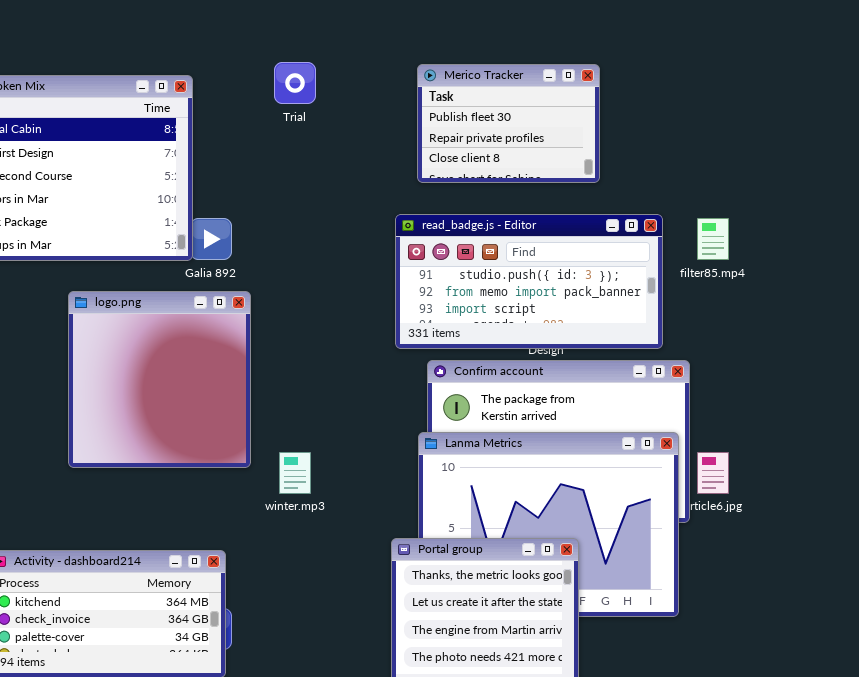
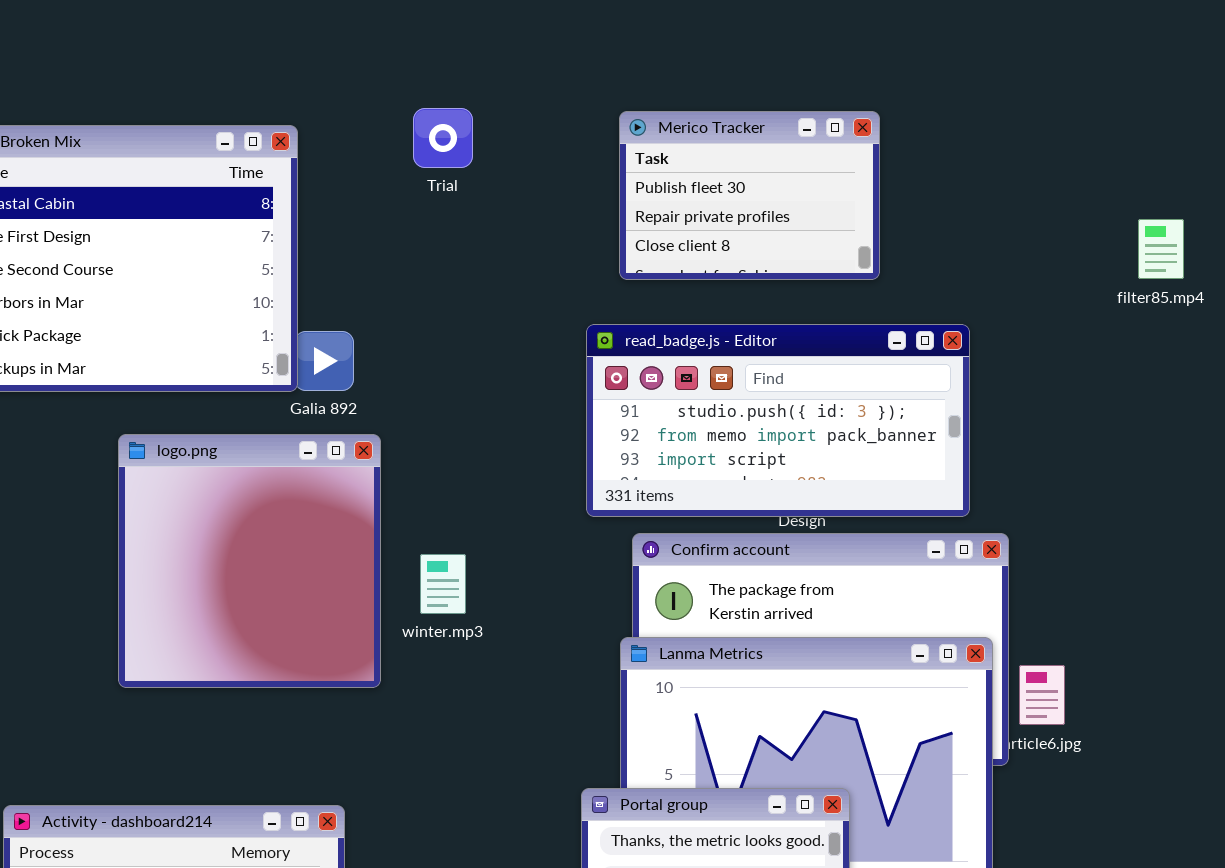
filter85.mp4: [697,218,729,260] -> [1138,219,1184,279], moved
winter.mp3: [279,452,311,494] -> [420,554,466,614], moved

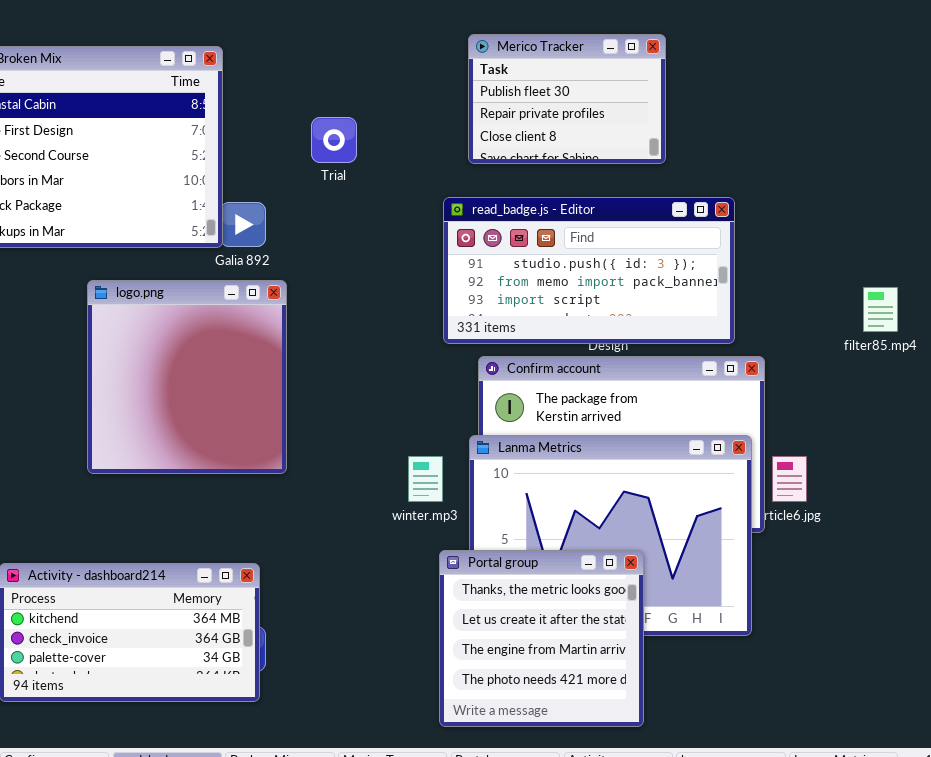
Trial: [413,108,473,168] -> [311,117,357,163], moved
filter85.mp4: [1138,219,1184,279] -> [863,287,898,332], moved
winter.mp3: [420,554,466,614] -> [408,456,443,502], moved

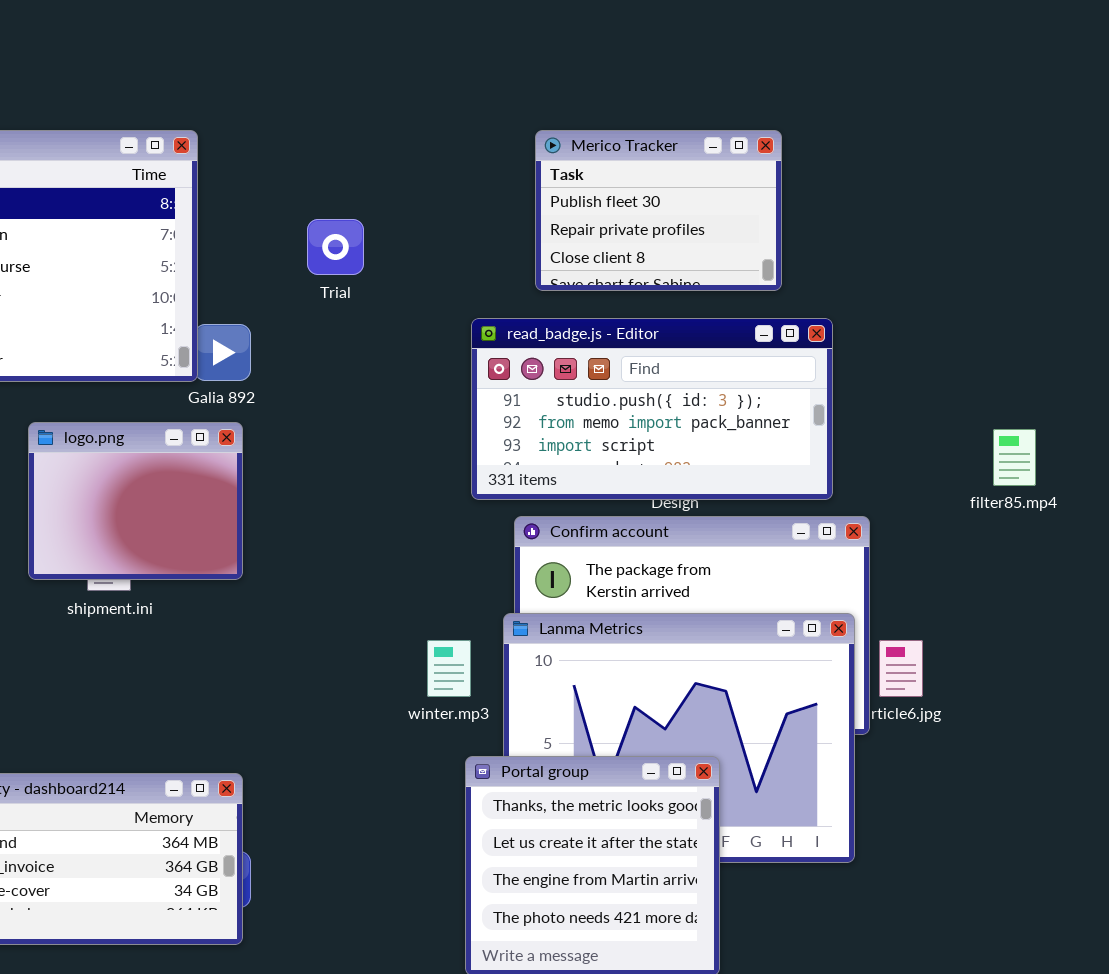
Merico Tracker: [468,34,666,164] -> [535,130,782,291], moved
logo.png: [87,280,287,474] -> [28,422,243,580], resized

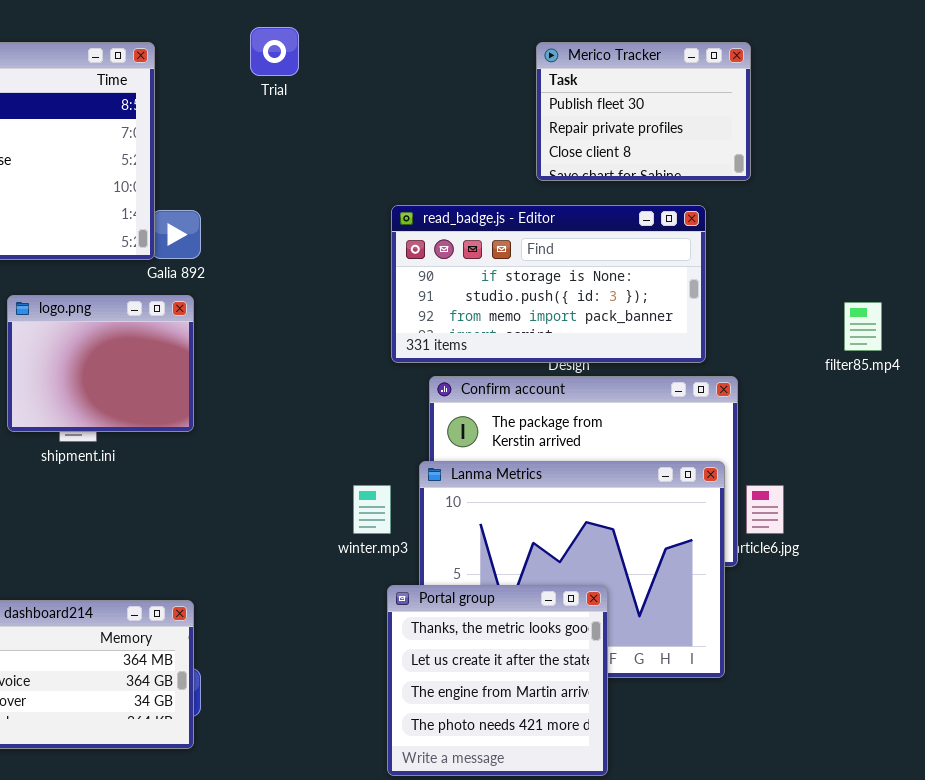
Merico Tracker: [535,130,782,291] -> [536,42,751,181], moved
Trial: [307,219,364,275] -> [250,27,299,76], moved
read_badge.js - Editor: [471,318,833,500] -> [391,205,706,363], scrolled up 1 row

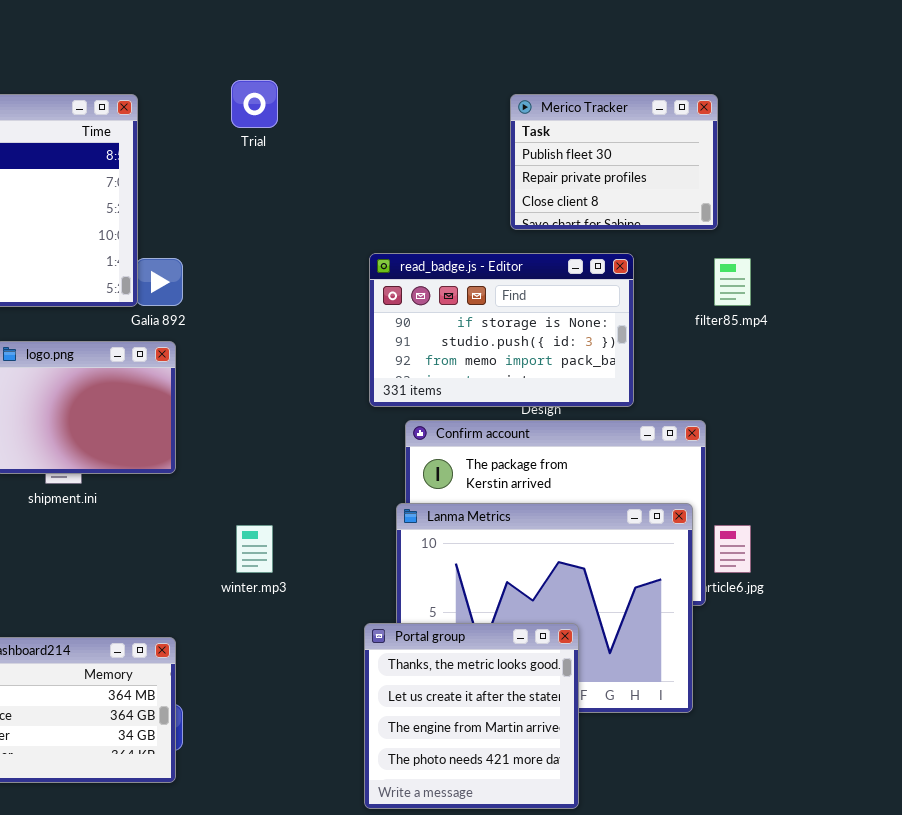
read_badge.js - Editor: [391,205,706,363] -> [369,253,634,407], resized
filter85.mp4: [844,302,882,351] -> [714,258,751,306], moved
winter.mp3: [353,485,391,534] -> [236,525,273,573], moved

